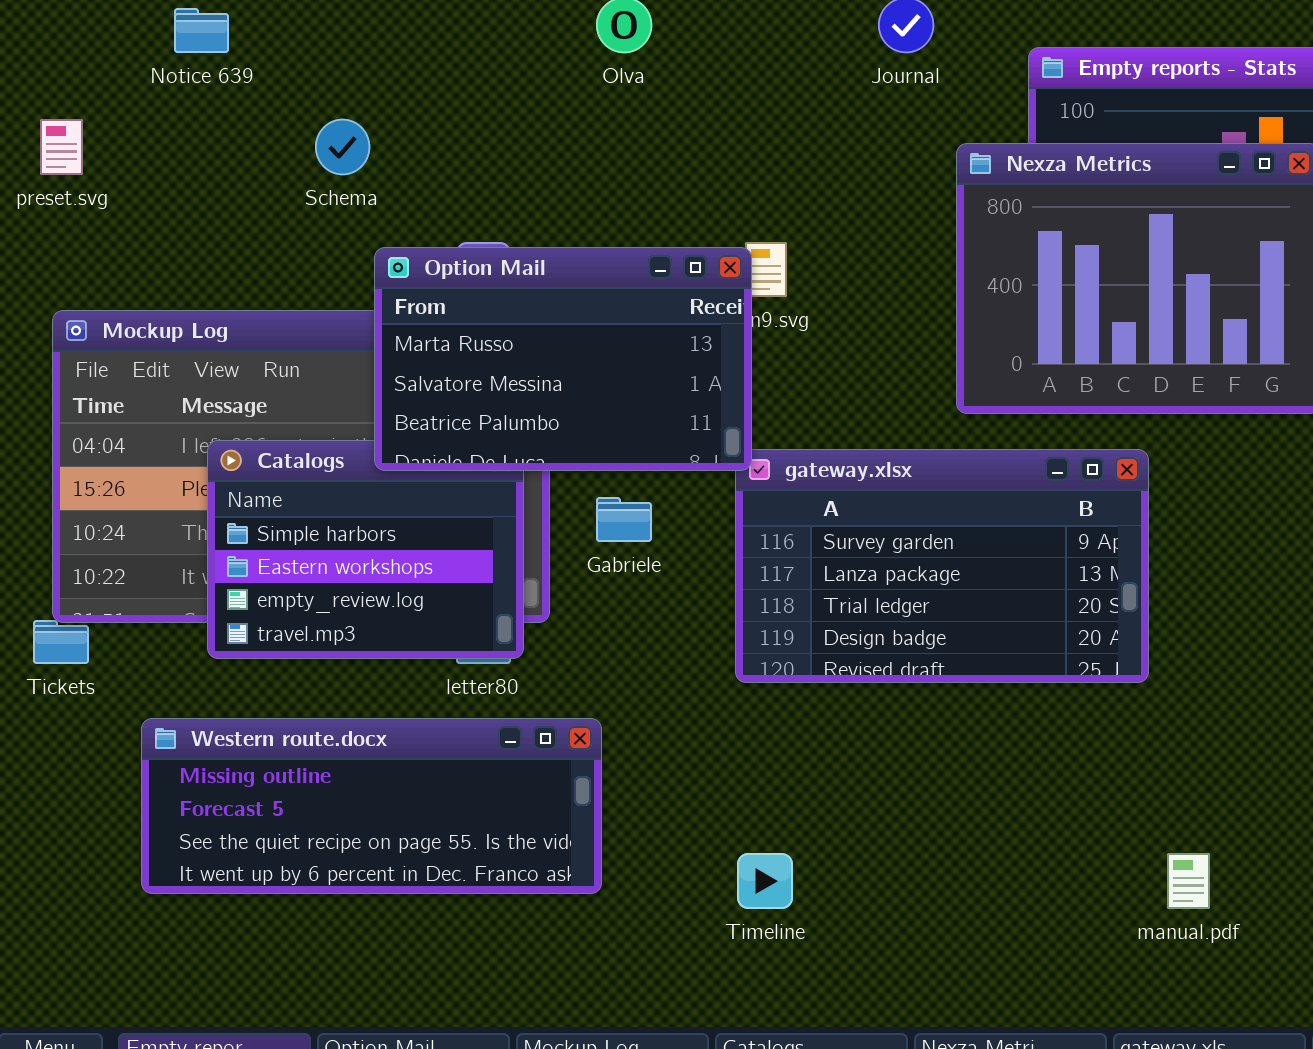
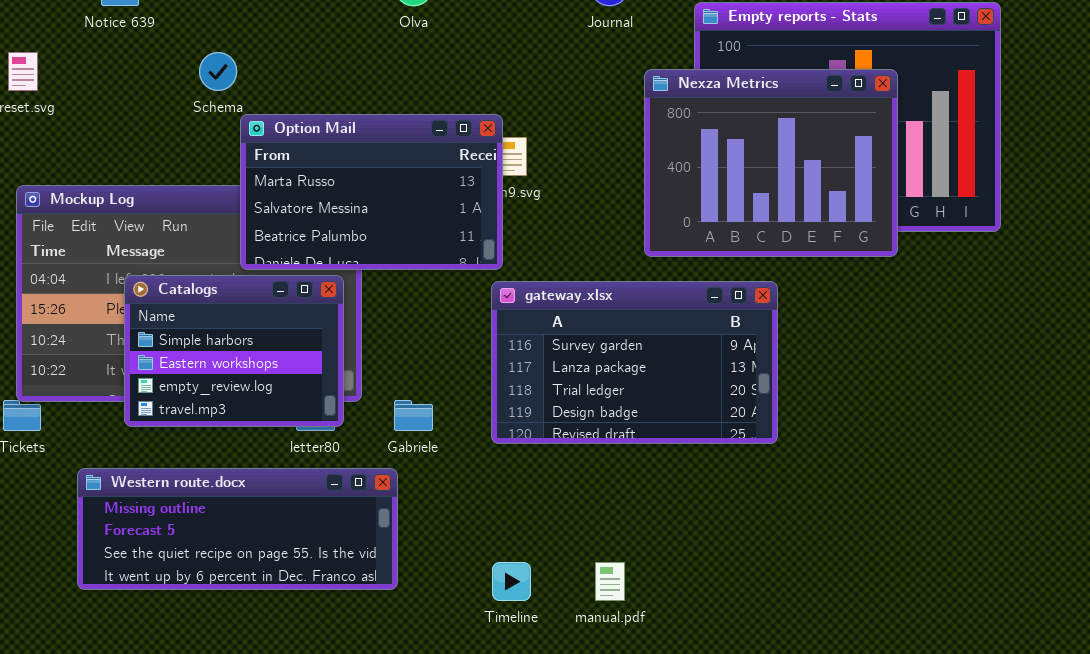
Option Mail: [374,247,752,471] -> [240,114,503,270], moved
Gabriele: [596,497,652,542] -> [394,400,433,431], moved
manual.pdf: [1167,853,1210,909] -> [595,562,625,601], moved

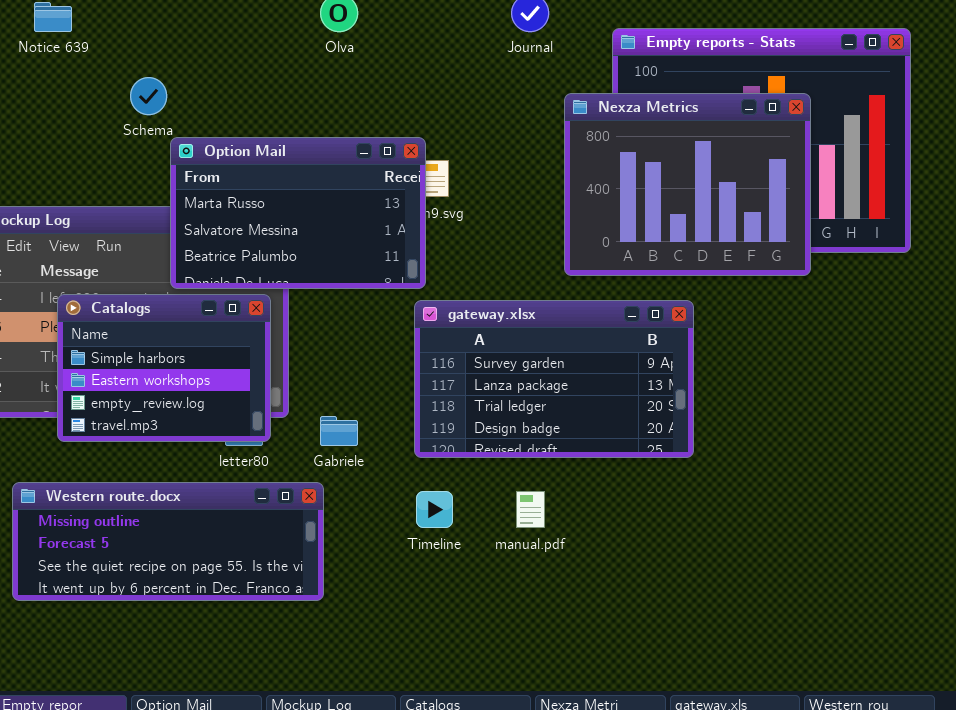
Timeline: [492,562,531,601] -> [416,491,453,528], moved
manual.pdf: [595,562,625,601] -> [516,491,545,528], moved

